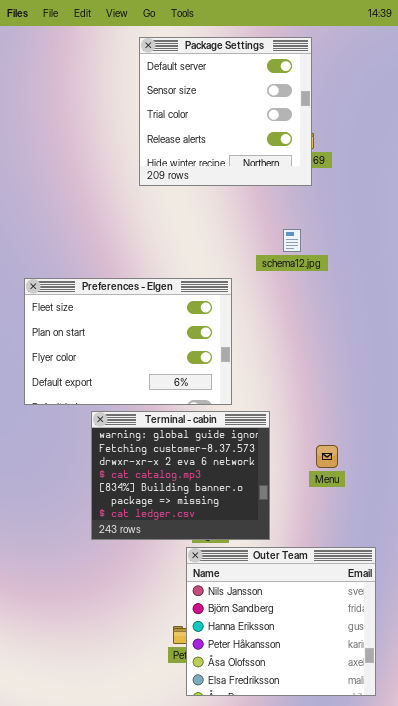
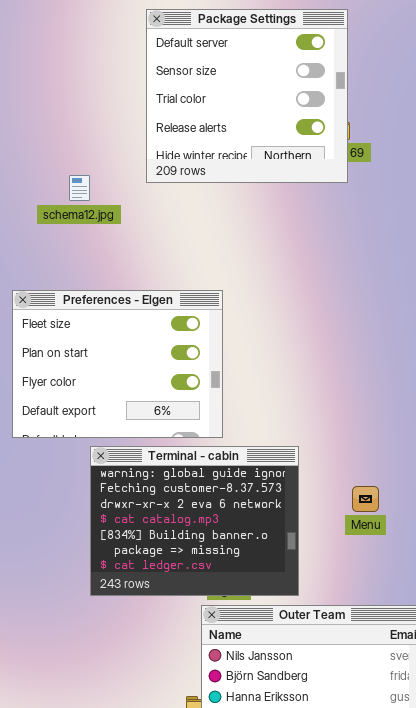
schema12.jpg: [283,229,301,252] -> [69,175,90,201], moved
Preferences - Elgen: [24,278,232,405] -> [12,290,223,438], resized

